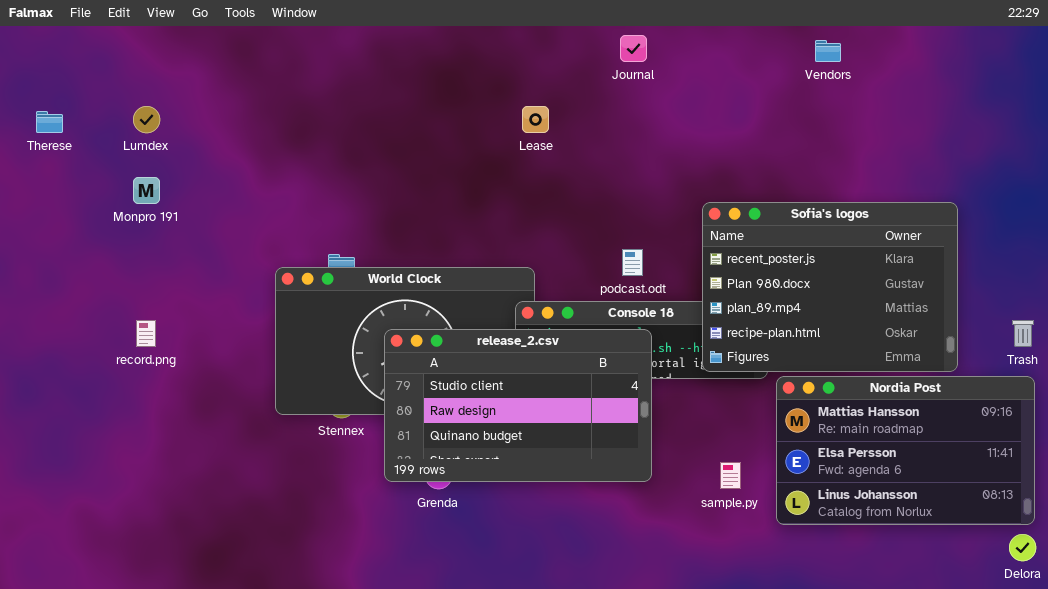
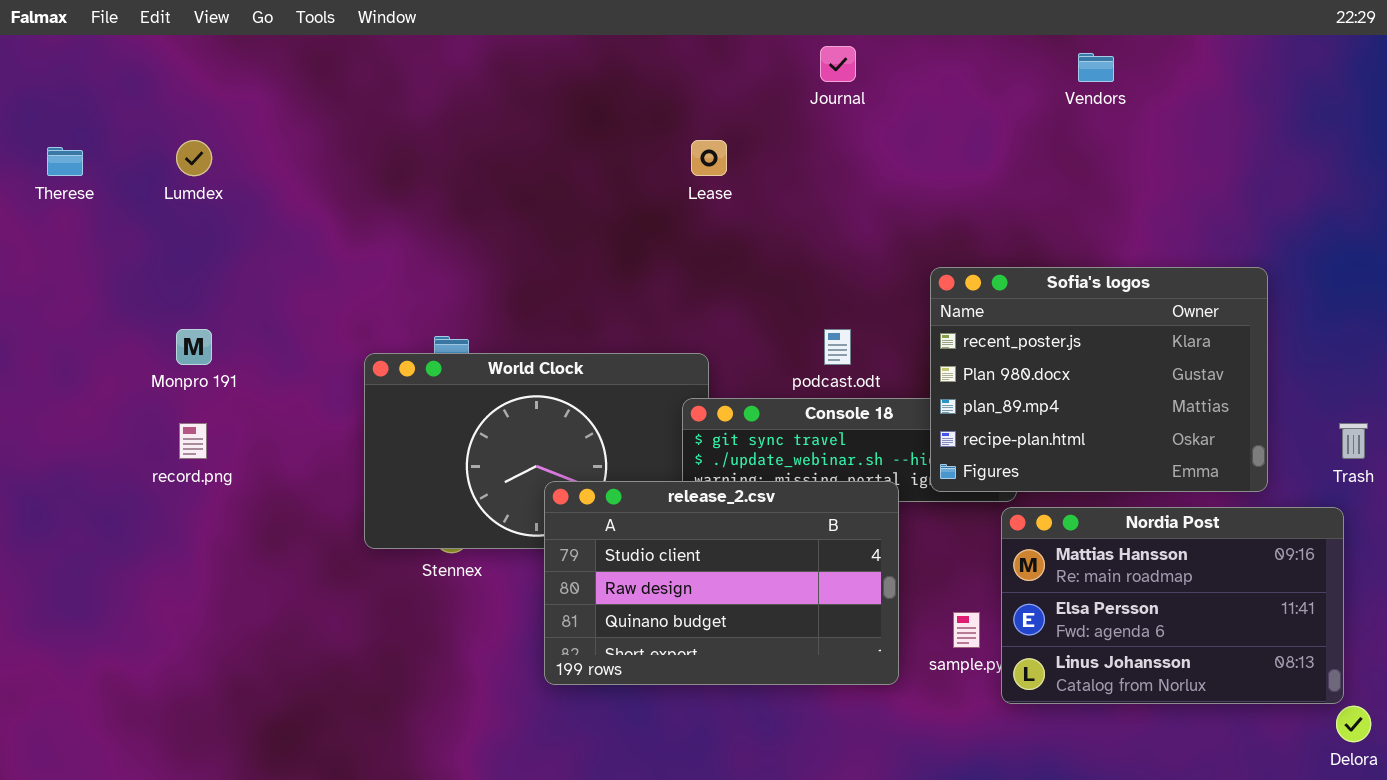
Monpro 191: [133,177,160,204] -> [176,329,212,365], moved
release_2.csv: [384,329,652,482] -> [544,481,899,685], moved
Nordia Post: [776,376,1035,525] -> [1001,507,1344,704], moved

